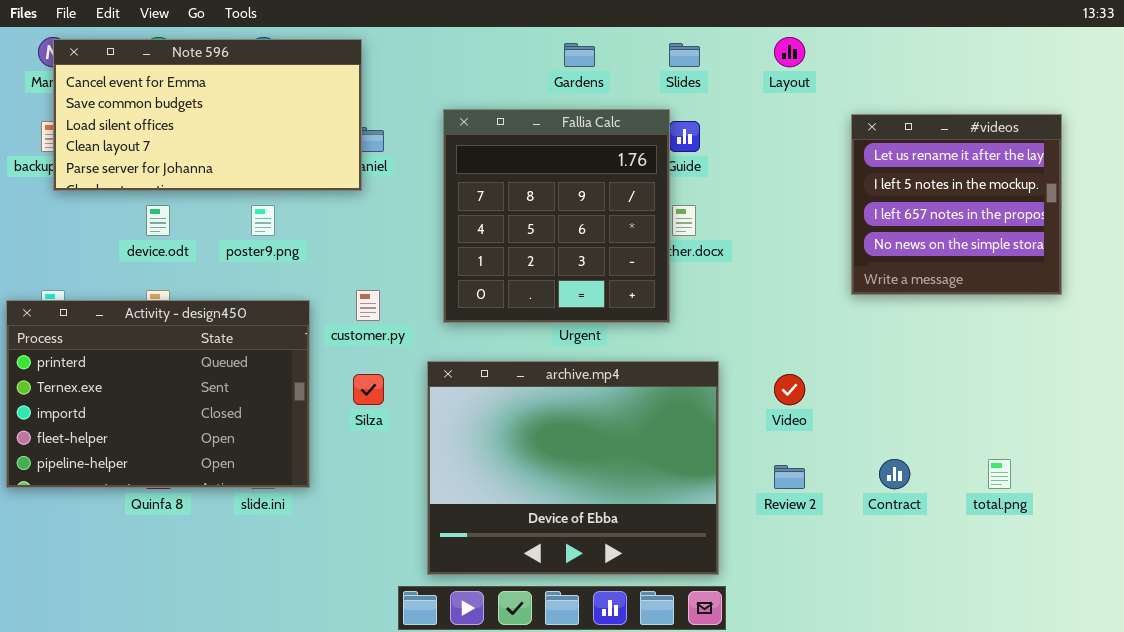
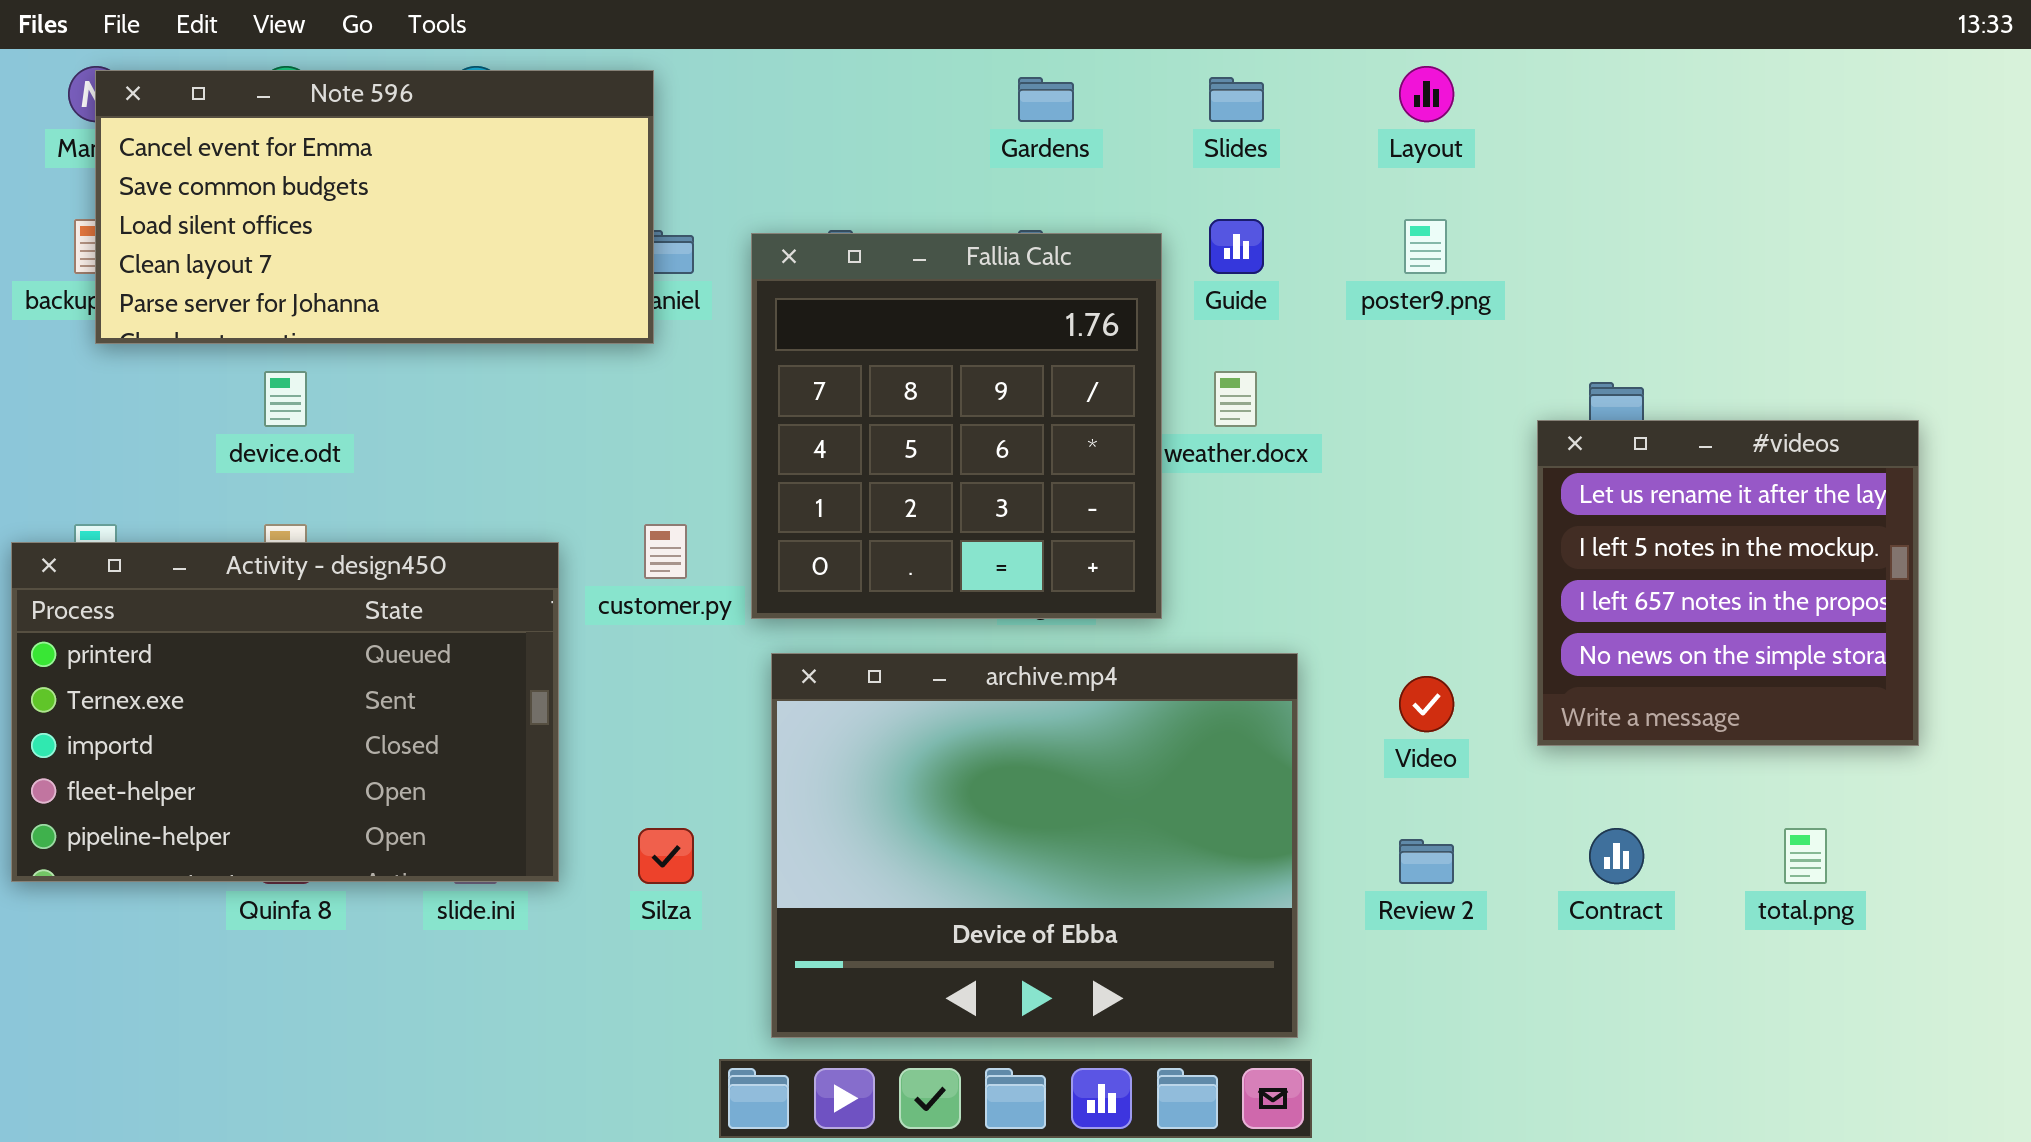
Fallia Calc: [443,109,670,323] -> [751,233,1162,619], moved
#videos: [851,114,1062,295] -> [1537,420,1919,746], moved
poster9.png: [251,205,275,236] -> [1404,219,1447,274], moved
Silza: [353,374,384,405] -> [638,828,694,884], moved

